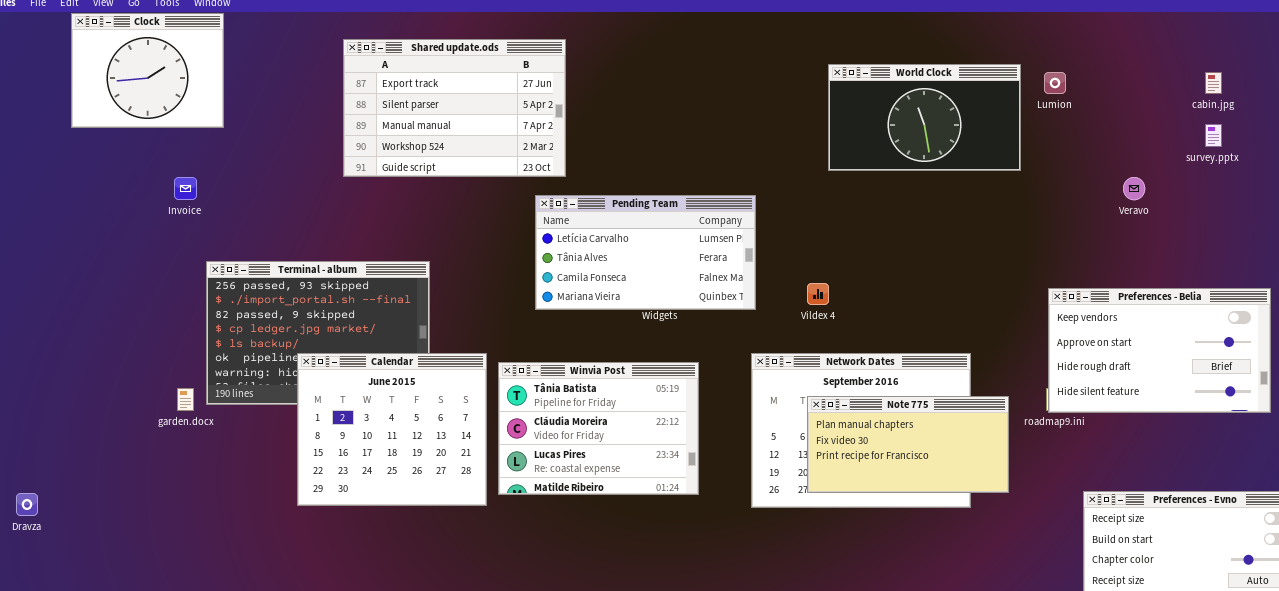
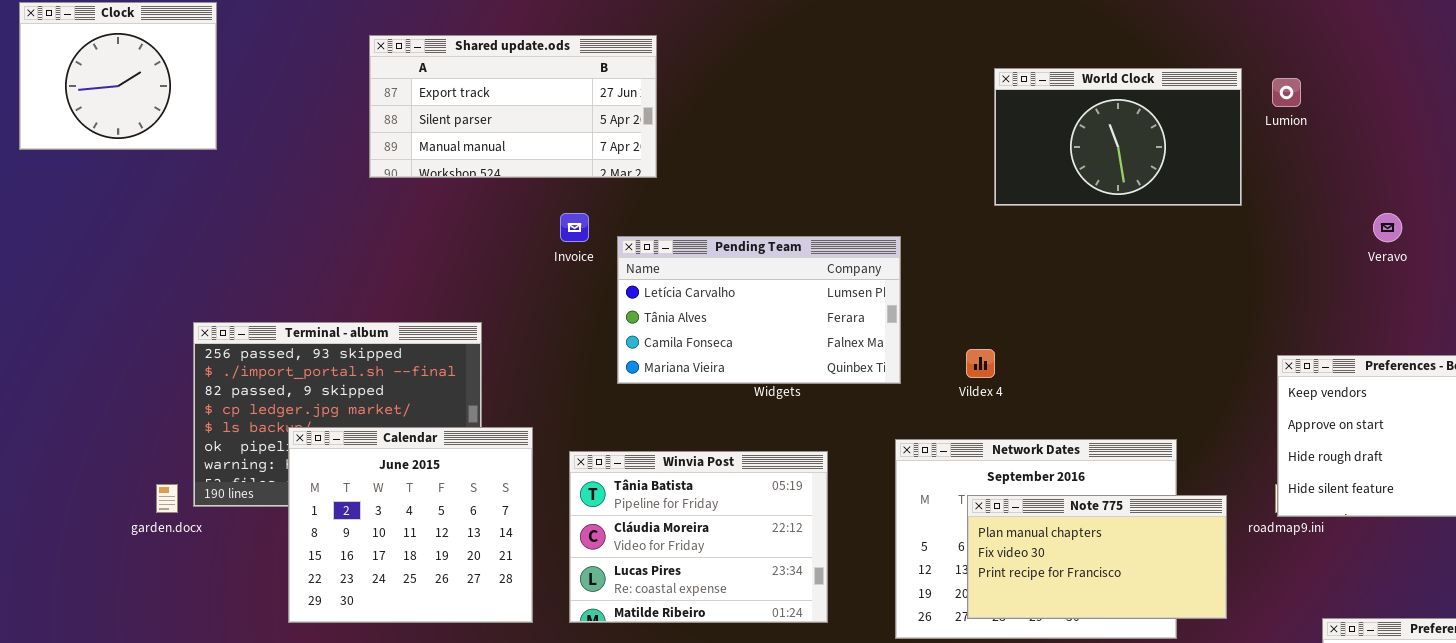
Shared update.ods: [343,39,566,177] -> [369,35,657,178], resized
Invoice: [174,177,197,200] -> [560,213,589,242], moved
Calendar: [297,353,487,506] -> [288,427,533,623], moved

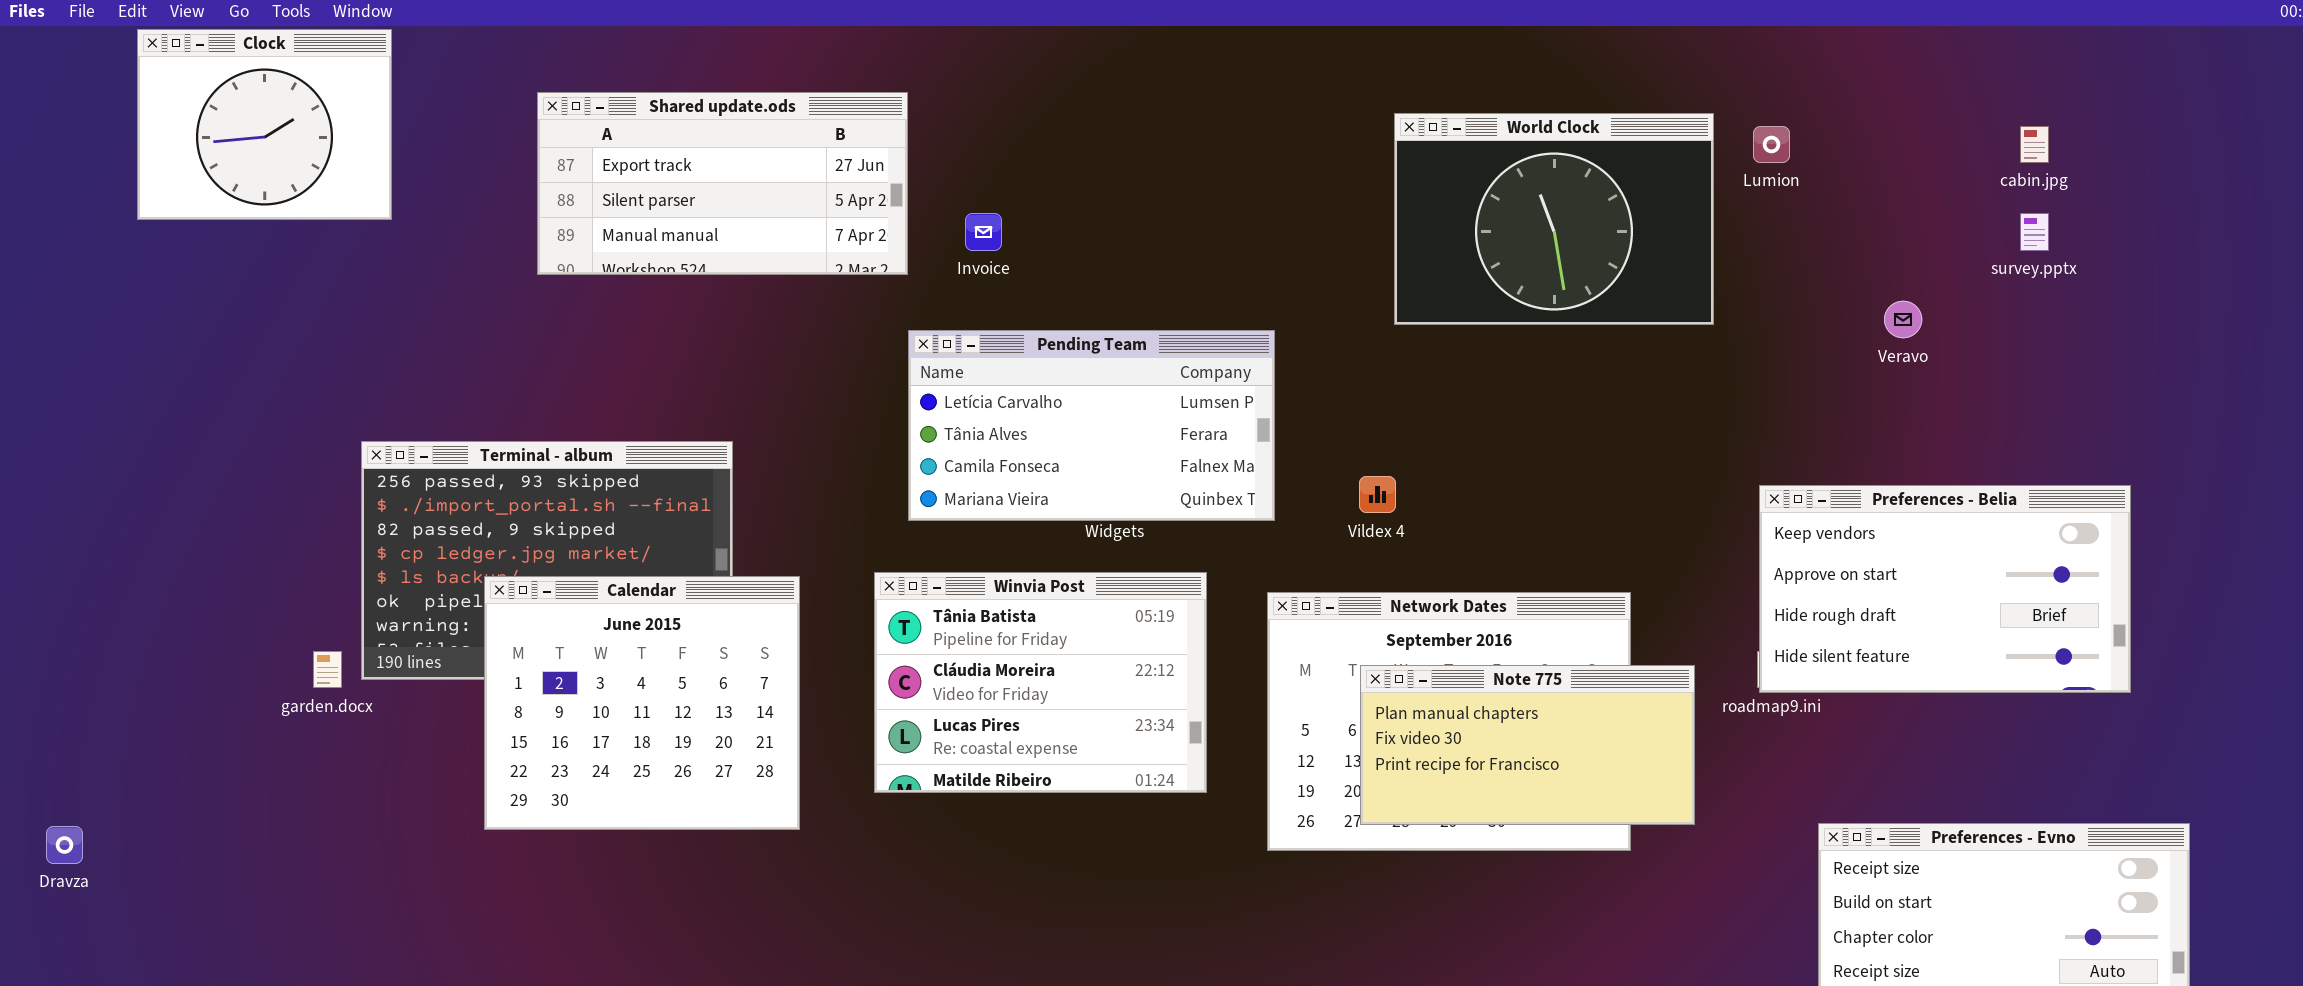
Shared update.ods: [369,35,657,178] -> [537,92,908,275], moved
World Clock: [994,68,1242,206] -> [1394,113,1714,325], resized
Invoice: [560,213,589,242] -> [965,213,1002,251], moved
Winvia Post: [569,451,828,623] -> [874,572,1207,793], moved

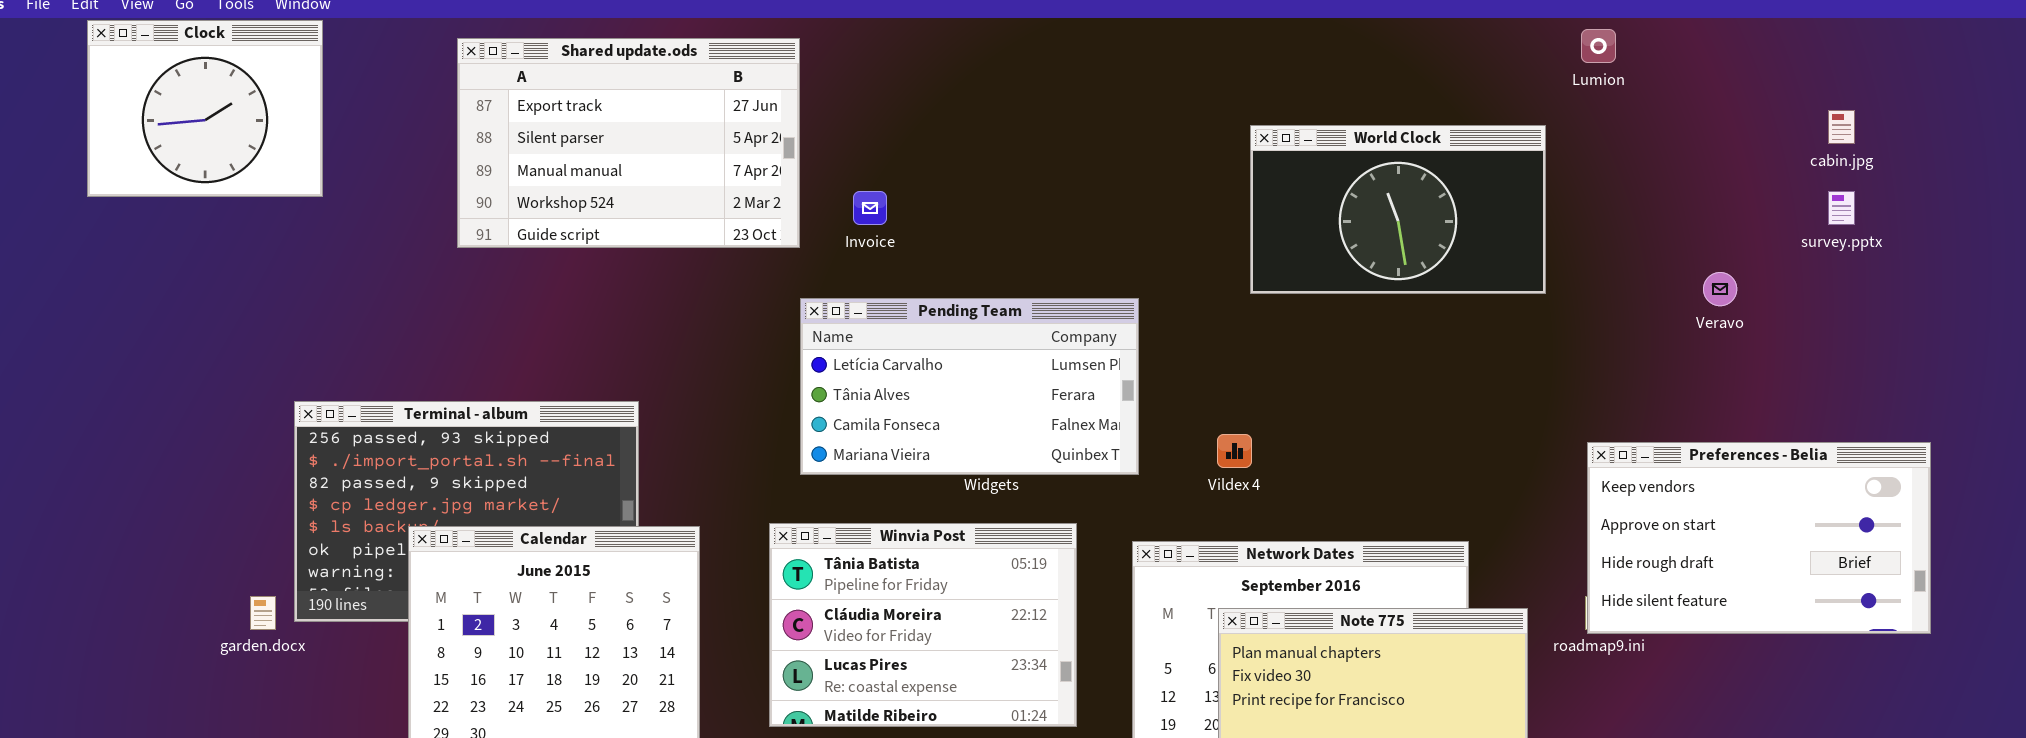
Shared update.ods: [537,92,908,275] -> [457,38,800,248], resized
World Clock: [1394,113,1714,325] -> [1250,125,1546,294], resized
Lumion: [1753,126,1790,163] -> [1581,29,1616,63], moved

